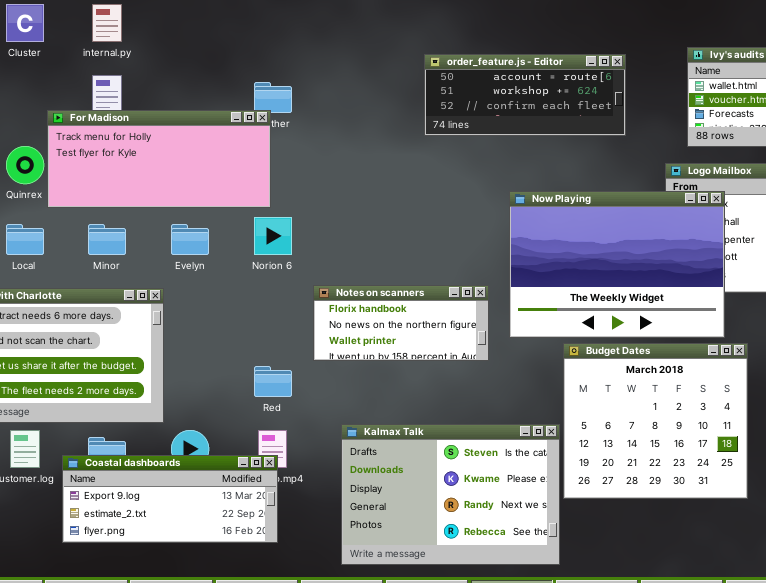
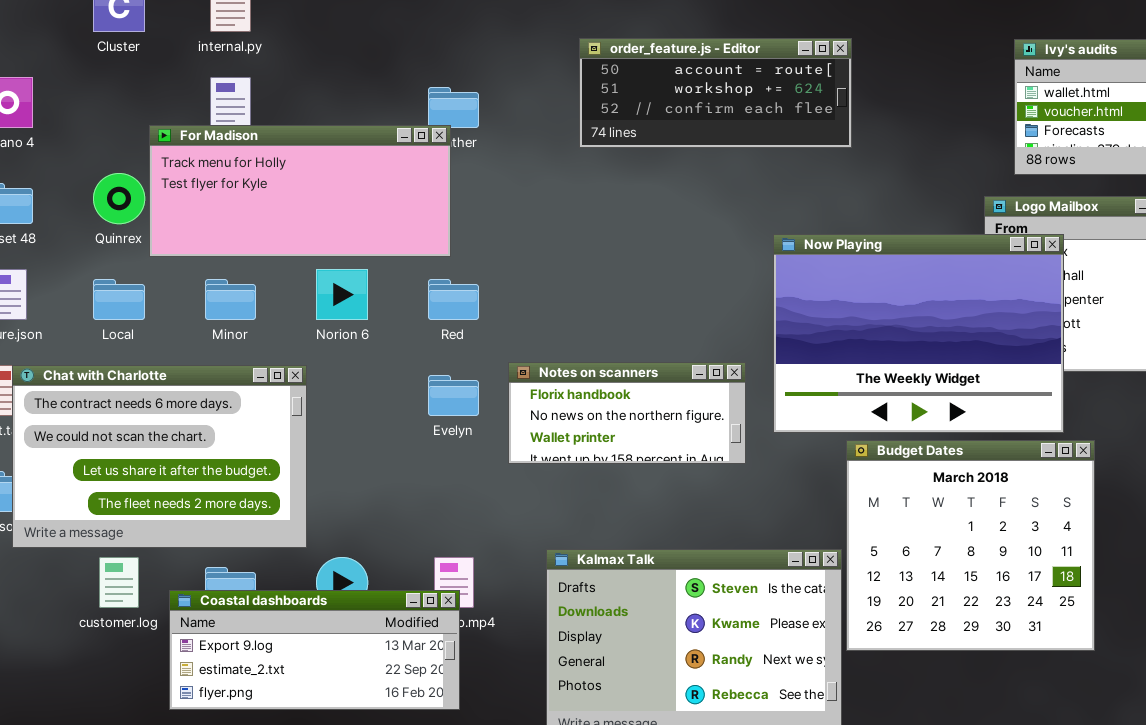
order_feature.js - Editor: [424,54,626,136] -> [579,38,852,148], moved
Norion 6: [254,217,292,255] -> [316,269,368,320], moved
Evelyn: [171,224,209,255] -> [428,375,479,416], moved
Red: [254,366,292,397] -> [428,279,479,320], moved

